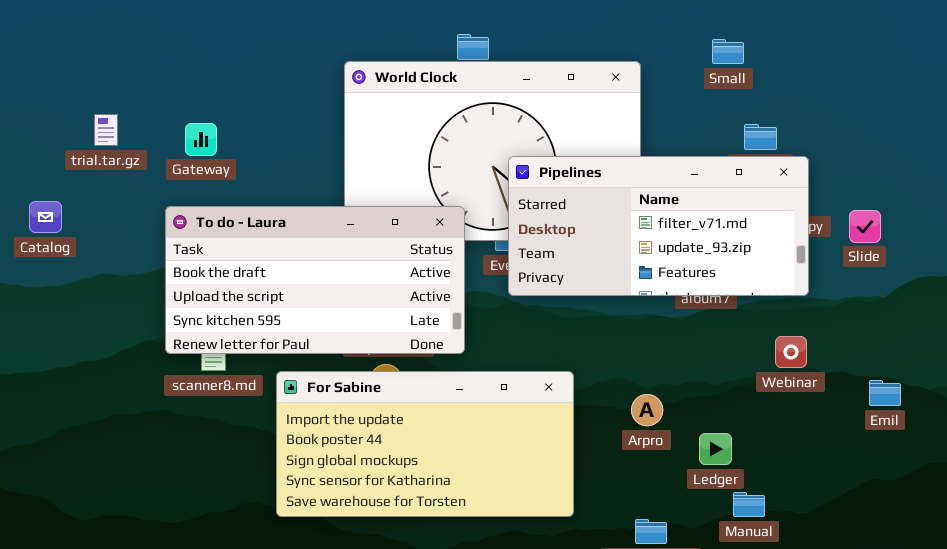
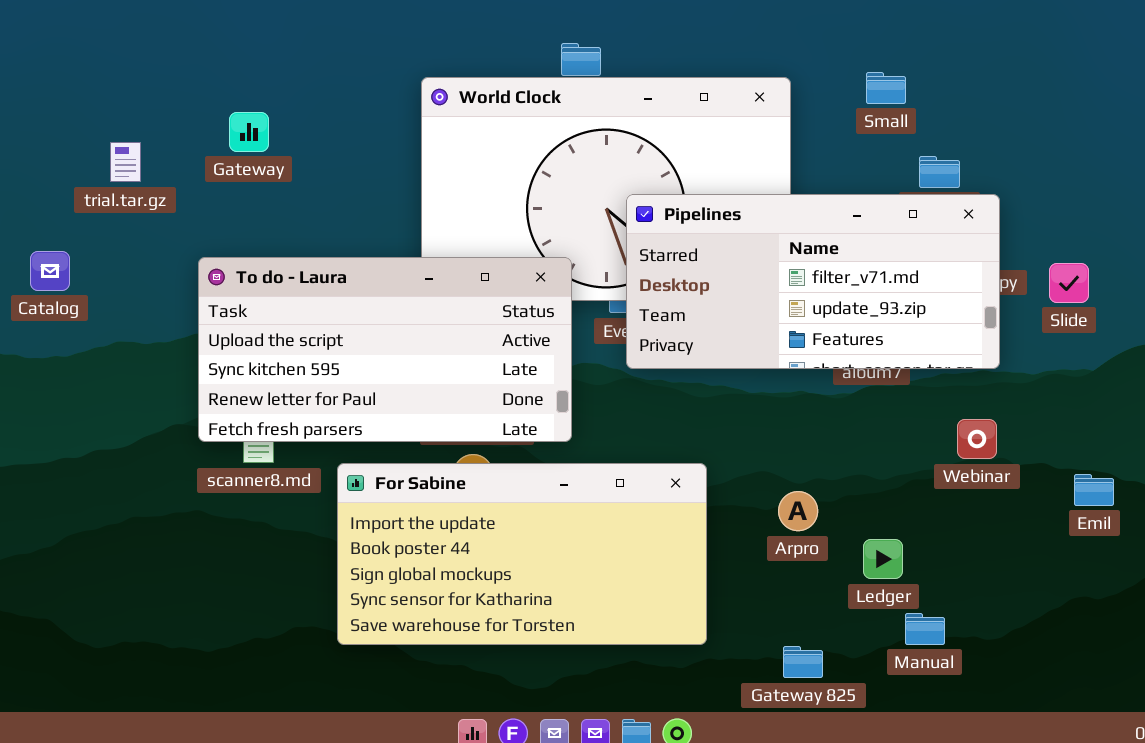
Small: [712,39,744,64] -> [866,72,906,104], moved
Gateway: [185,123,217,156] -> [229,112,269,152], moved
To do - Laura: [165,206,465,354] -> [198,257,572,442], scrolled down 1 row

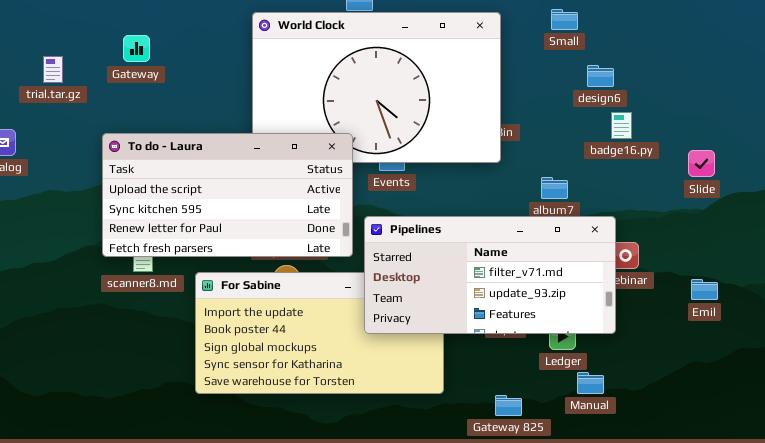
Pipelines: [626,194,1000,369] -> [364,216,616,334], moved
Slide: [1049,263,1089,303] -> [688,150,715,177], moved

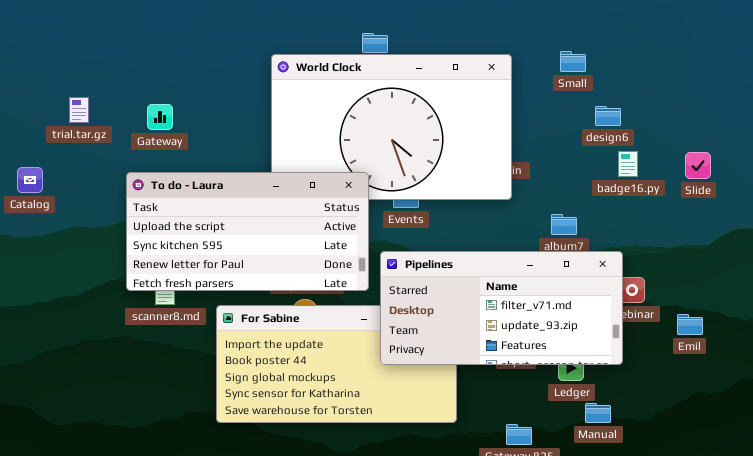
Gateway: [123,35,150,62] -> [147,104,173,130], moved
Slide: [688,150,715,177] -> [685,152,711,179], moved
Emil: [691,279,718,300] -> [677,314,703,335], moved

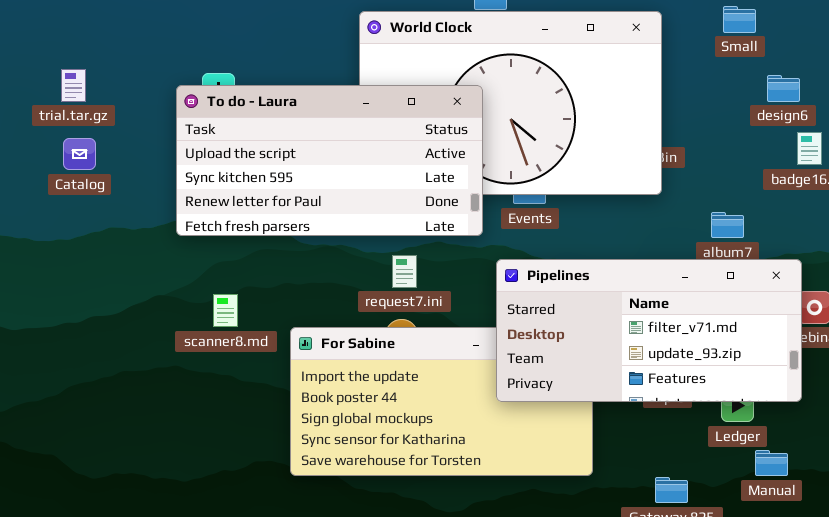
trial.tar.gz: [69,97,89,123] -> [61,69,86,102], moved
Catalog: [17,167,43,193] -> [63,138,96,170], moved
To do - Laura: [126,172,369,291] -> [176,85,483,236], moved

